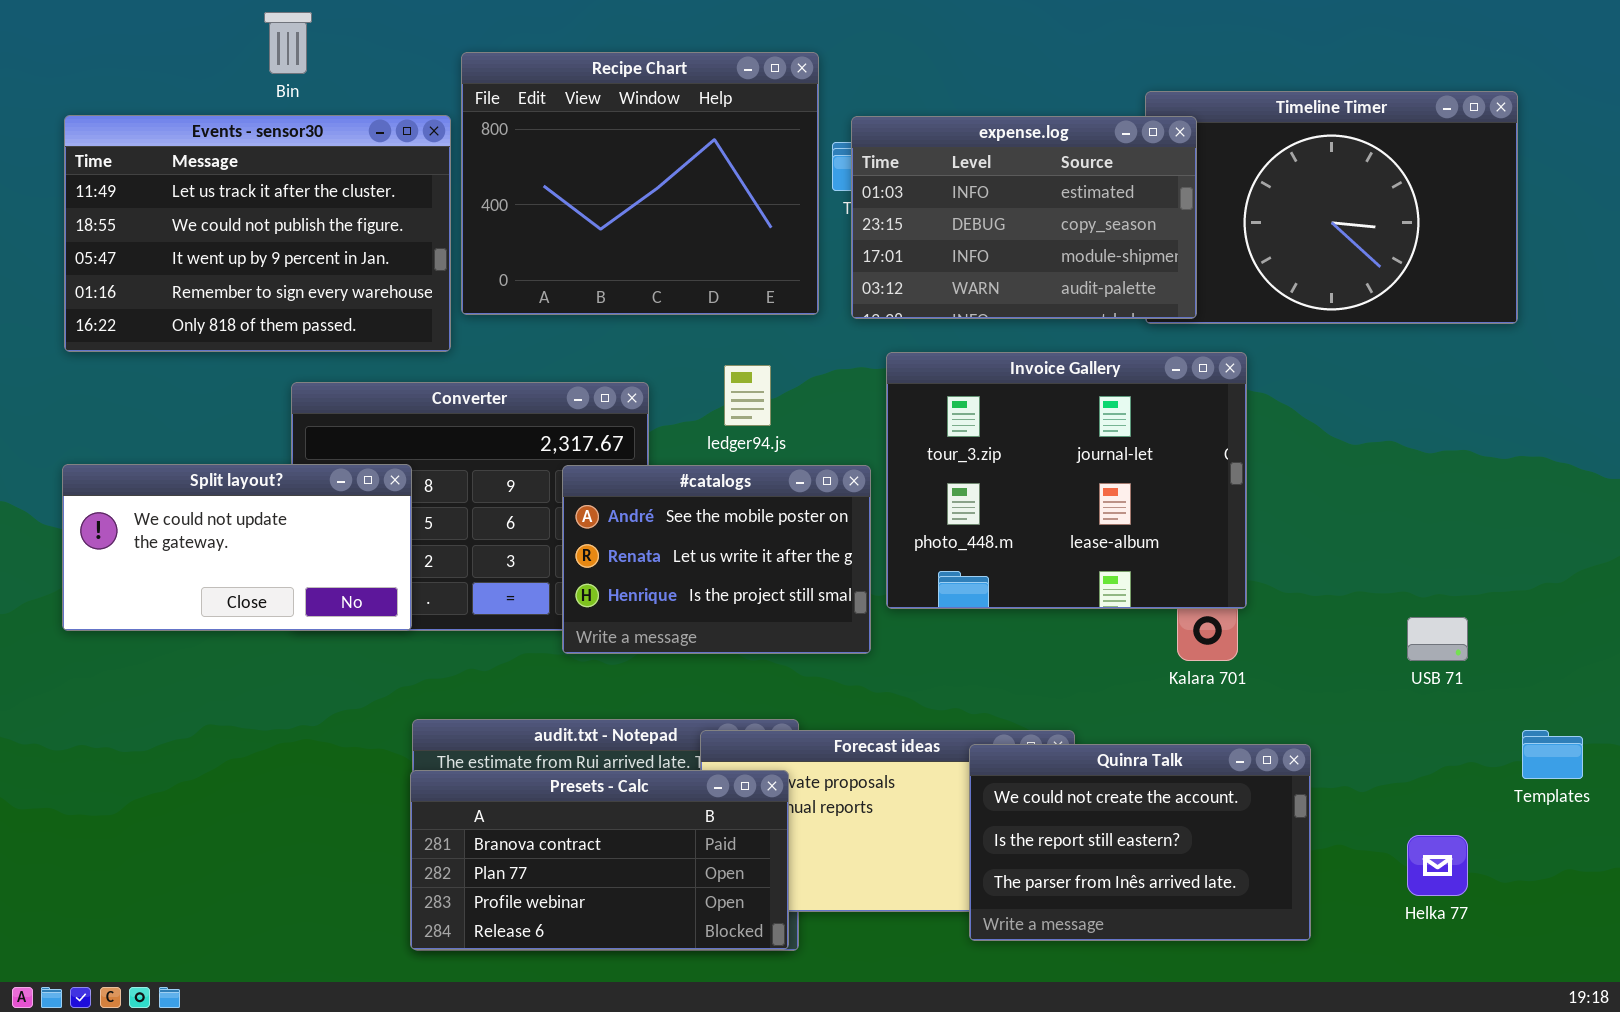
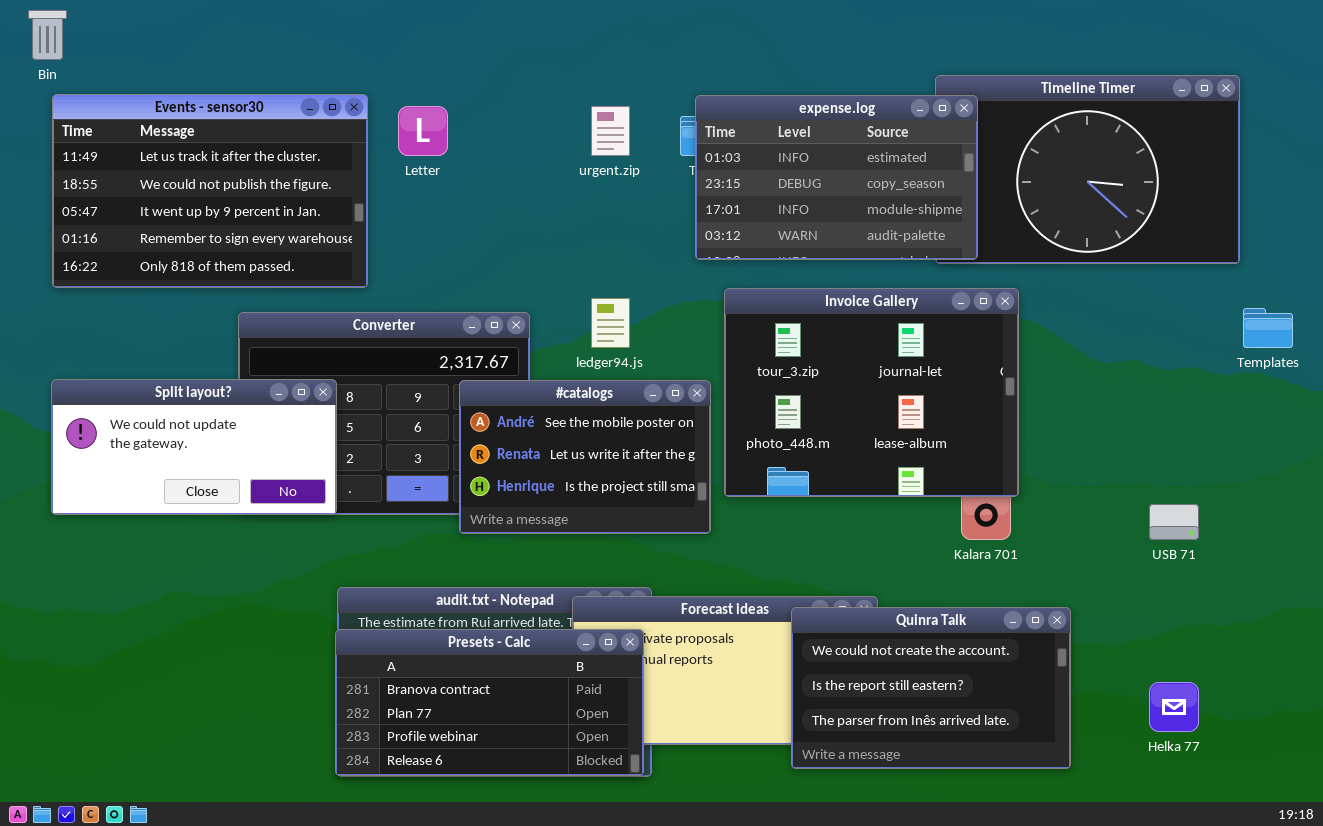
Bin: [264,12,312,74] -> [28,10,67,60], moved
Recipe Chart: [461,52,819,315] -> none, closed
Templates: [1522,730,1583,779] -> [1243,308,1293,348], moved

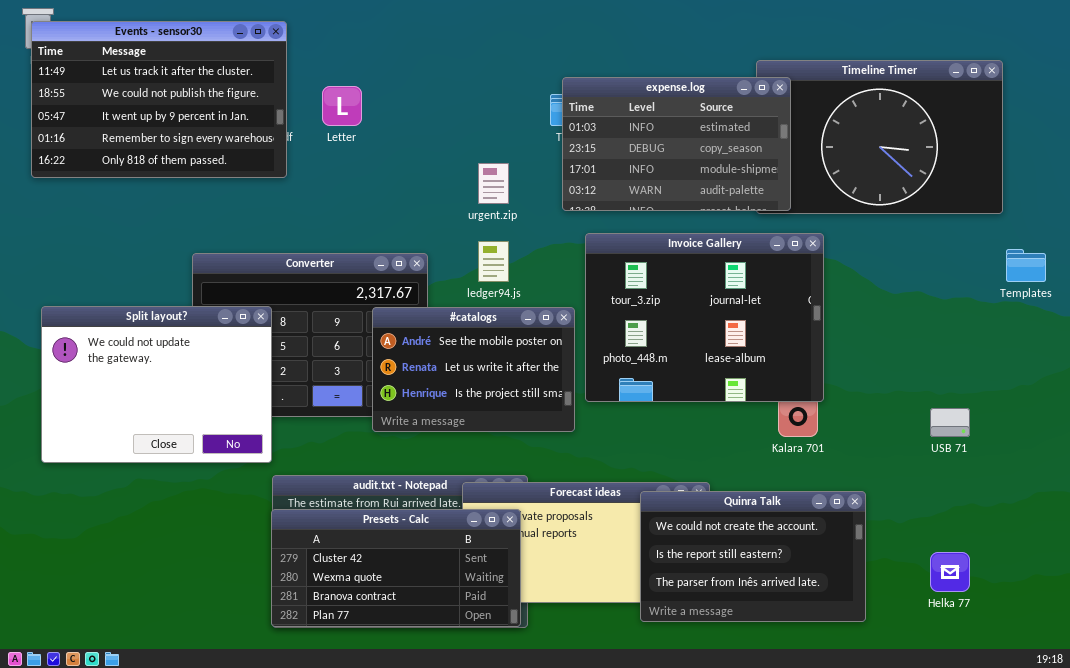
Events - sensor30: [52,94,368,288] -> [31,21,287,178], moved
urgent.zip: [591,106,630,156] -> [478,163,509,204], moved
Split layout?: [51,379,337,515] -> [41,306,272,463], resized
Presets - Calc: [335,629,644,776] -> [271,509,521,627], scrolled up 2 rows

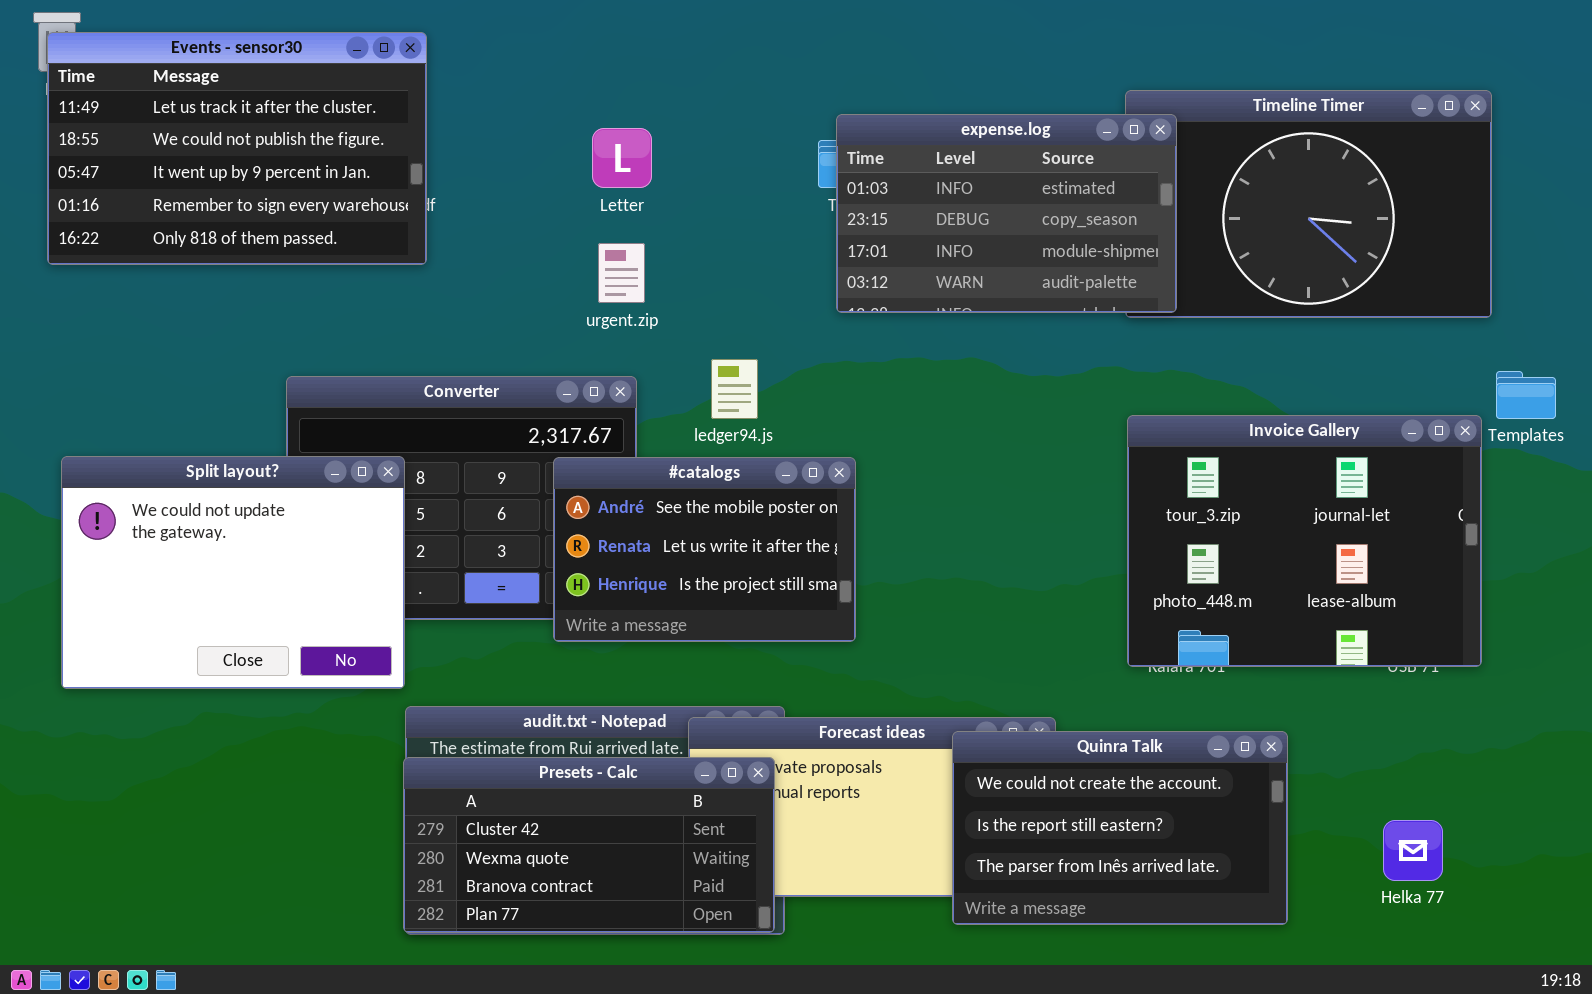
Letter: [322,86,362,126] -> [592,128,652,188], moved
urgent.zip: [478,163,509,204] -> [598,243,645,303], moved
Invoice Gallery: [585,233,824,402] -> [1127,415,1482,667], moved

